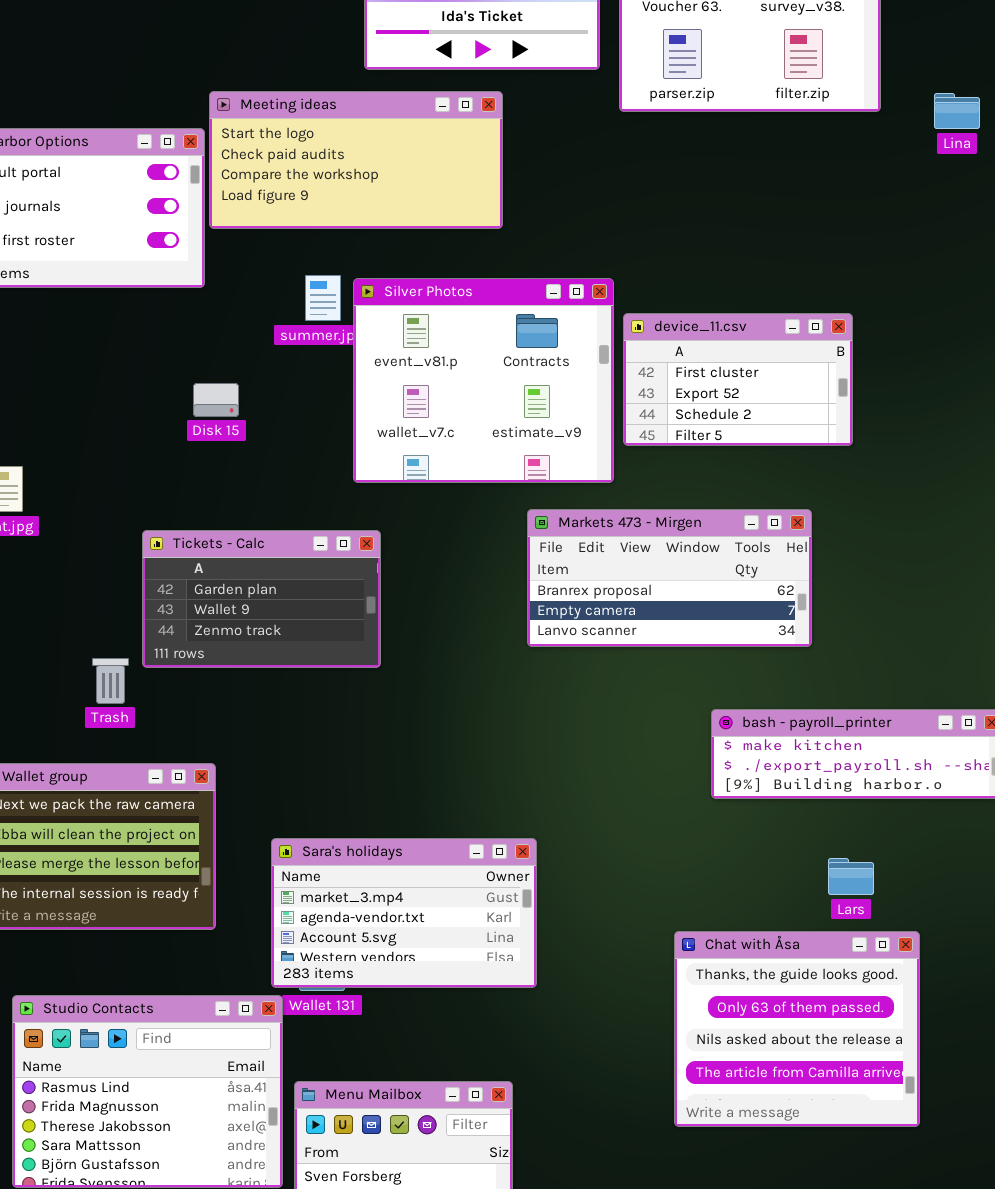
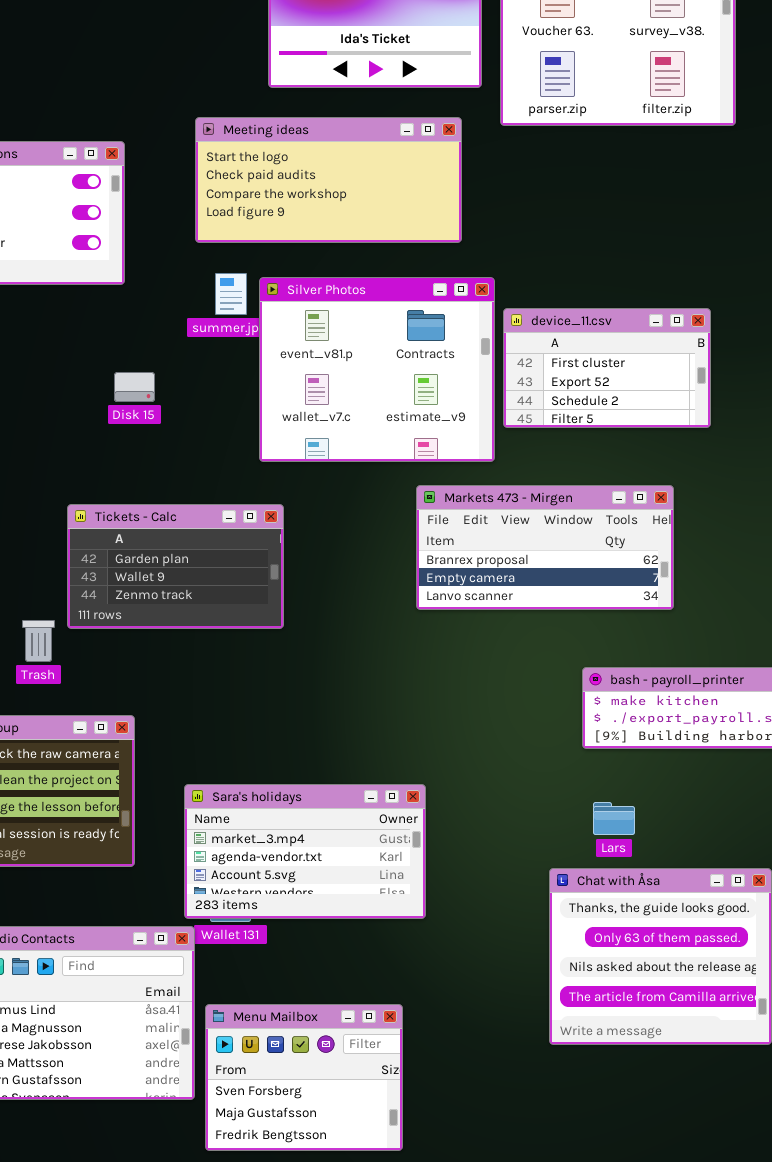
Meeting ideas: [209,91,503,229] -> [195,117,462,243], moved
Lars: [828,858,874,895] -> [593,802,635,835], moved

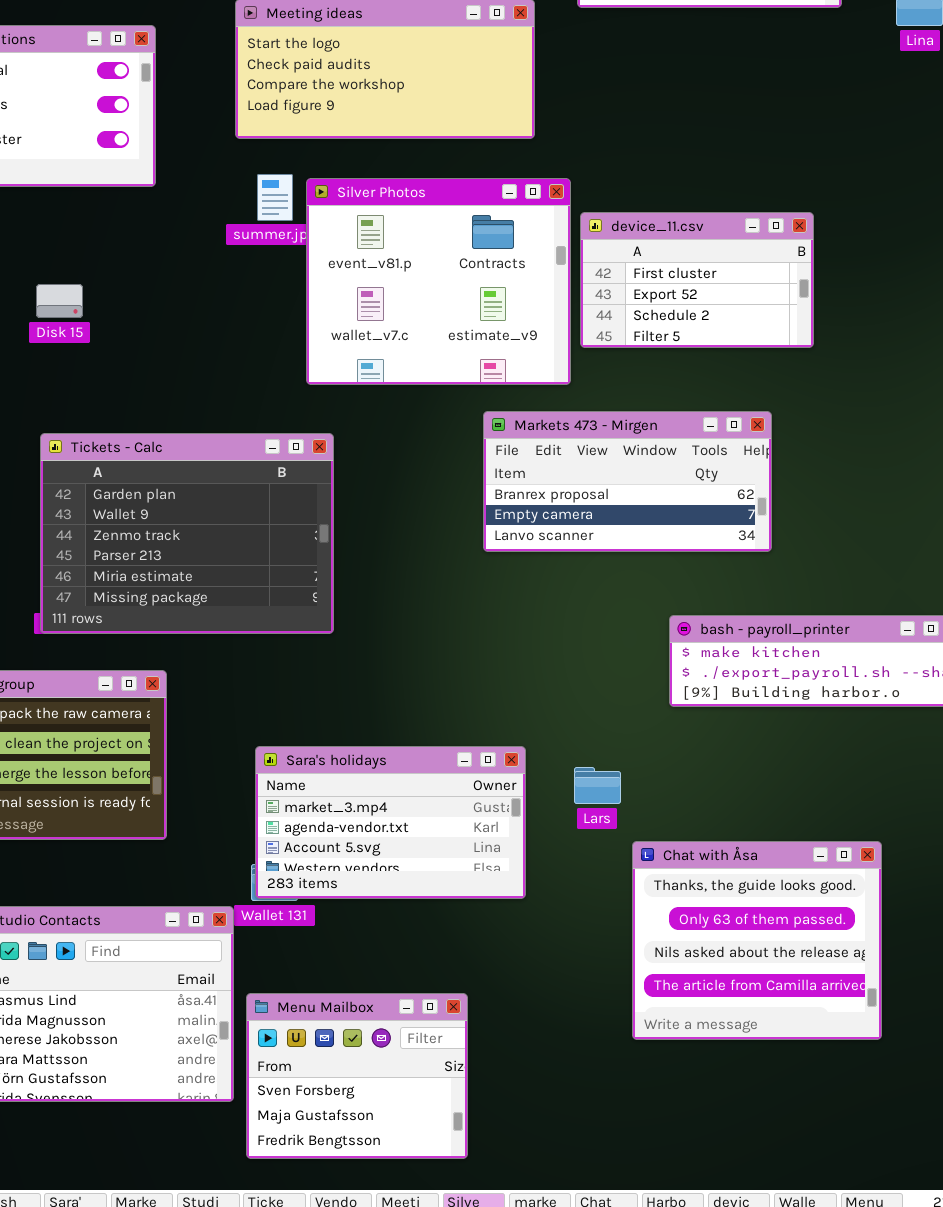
Disk 15: [114,372,155,402] -> [36,284,83,318], moved
Tickets - Calc: [67,504,284,629] -> [40,433,334,634], resized
Sara's holidays: [184,784,426,919] -> [255,746,526,899], moved
Lars: [593,802,635,835] -> [574,767,621,804], moved

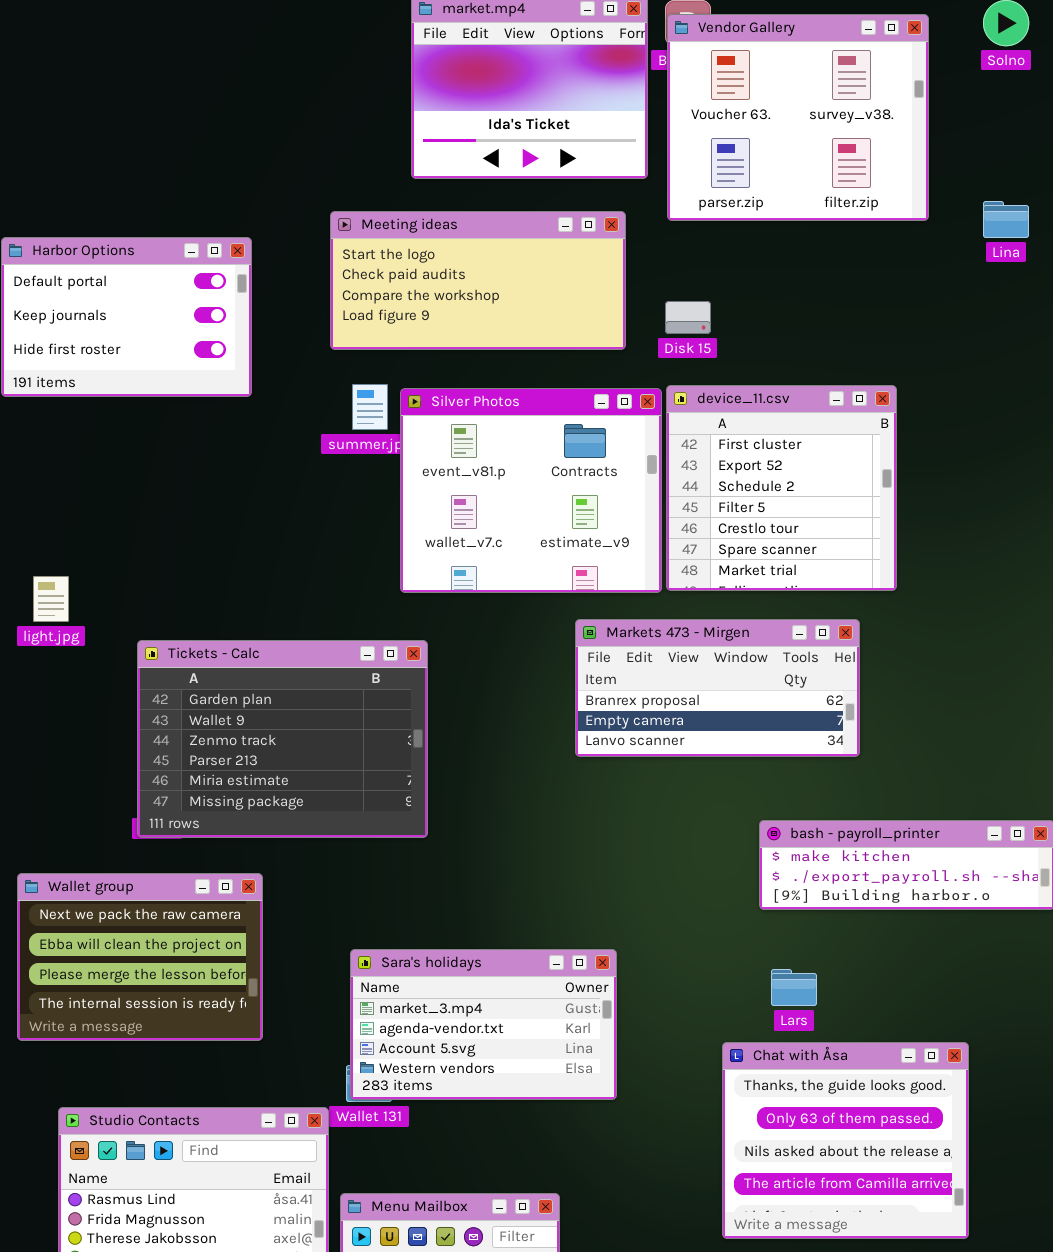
device_11.csv: [580,212,814,348] -> [666,385,897,591], moved, resized
Disk 15: [36,284,83,318] -> [665,301,711,334], moved
Lars: [574,767,621,804] -> [771,969,817,1006], moved

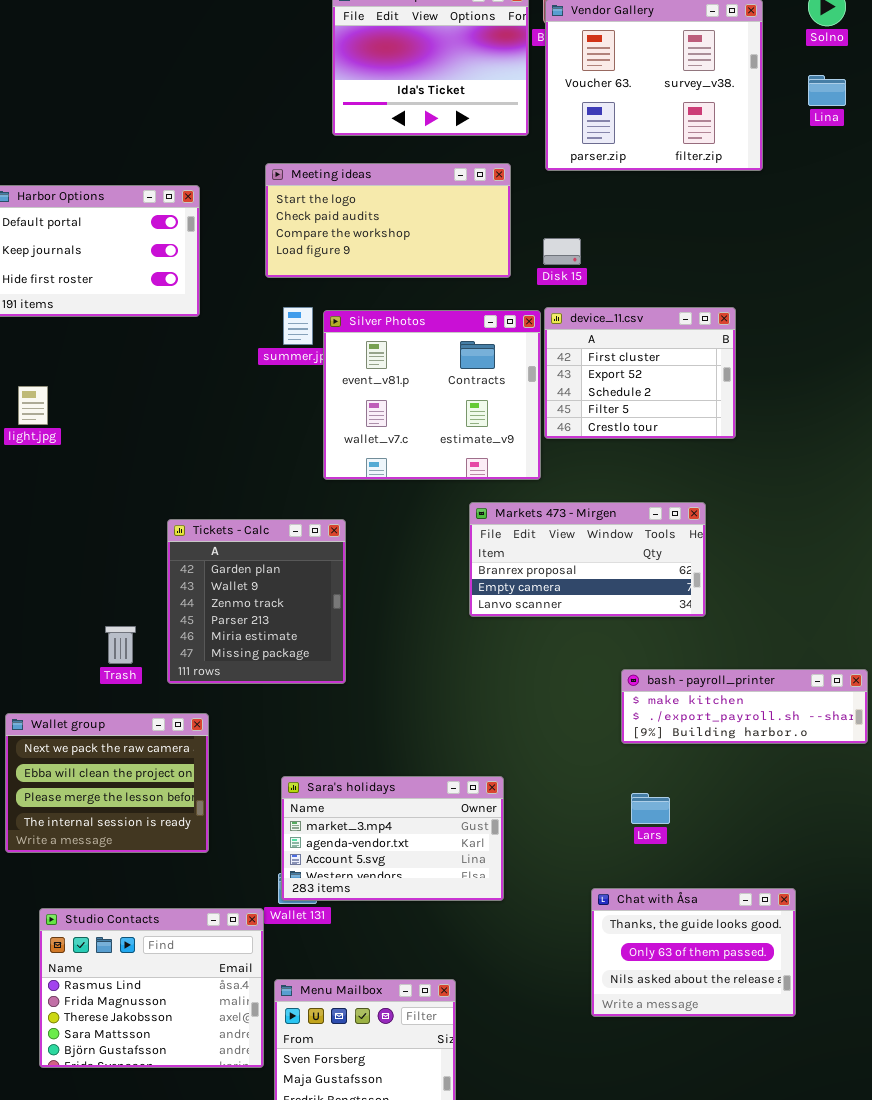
Lina: [983,201,1029,238] -> [808,75,846,106], moved
device_11.csv: [666,385,897,591] -> [544,307,736,439], resized
light.jpg: [33,576,69,622] -> [18,386,48,425], moved
Tickets - Calc: [137,640,428,838] -> [167,519,346,684], resized
Chat with Åsa: [722,1042,969,1239] -> [591,888,796,1017], resized

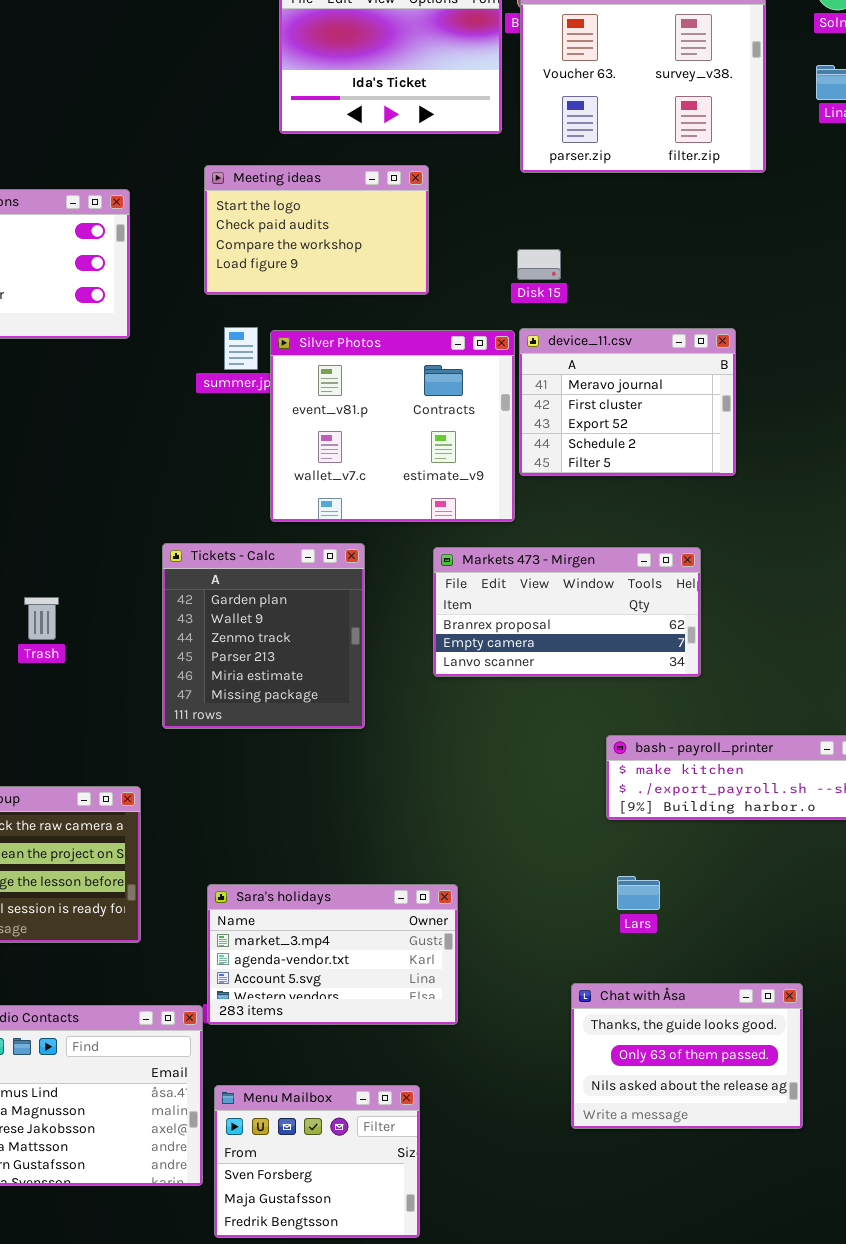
Meeting ideas: [265,163,511,278] -> [204,165,429,295], resized
device_11.csv: [544,307,736,439] -> [519,328,736,476], scrolled up 1 row
Tickets - Calc: [167,519,346,684] -> [162,543,365,729], moved
Trash: [105,626,136,664] -> [24,597,59,640], moved
Sara's holidays: [281,776,504,901] -> [207,884,458,1025], moved

